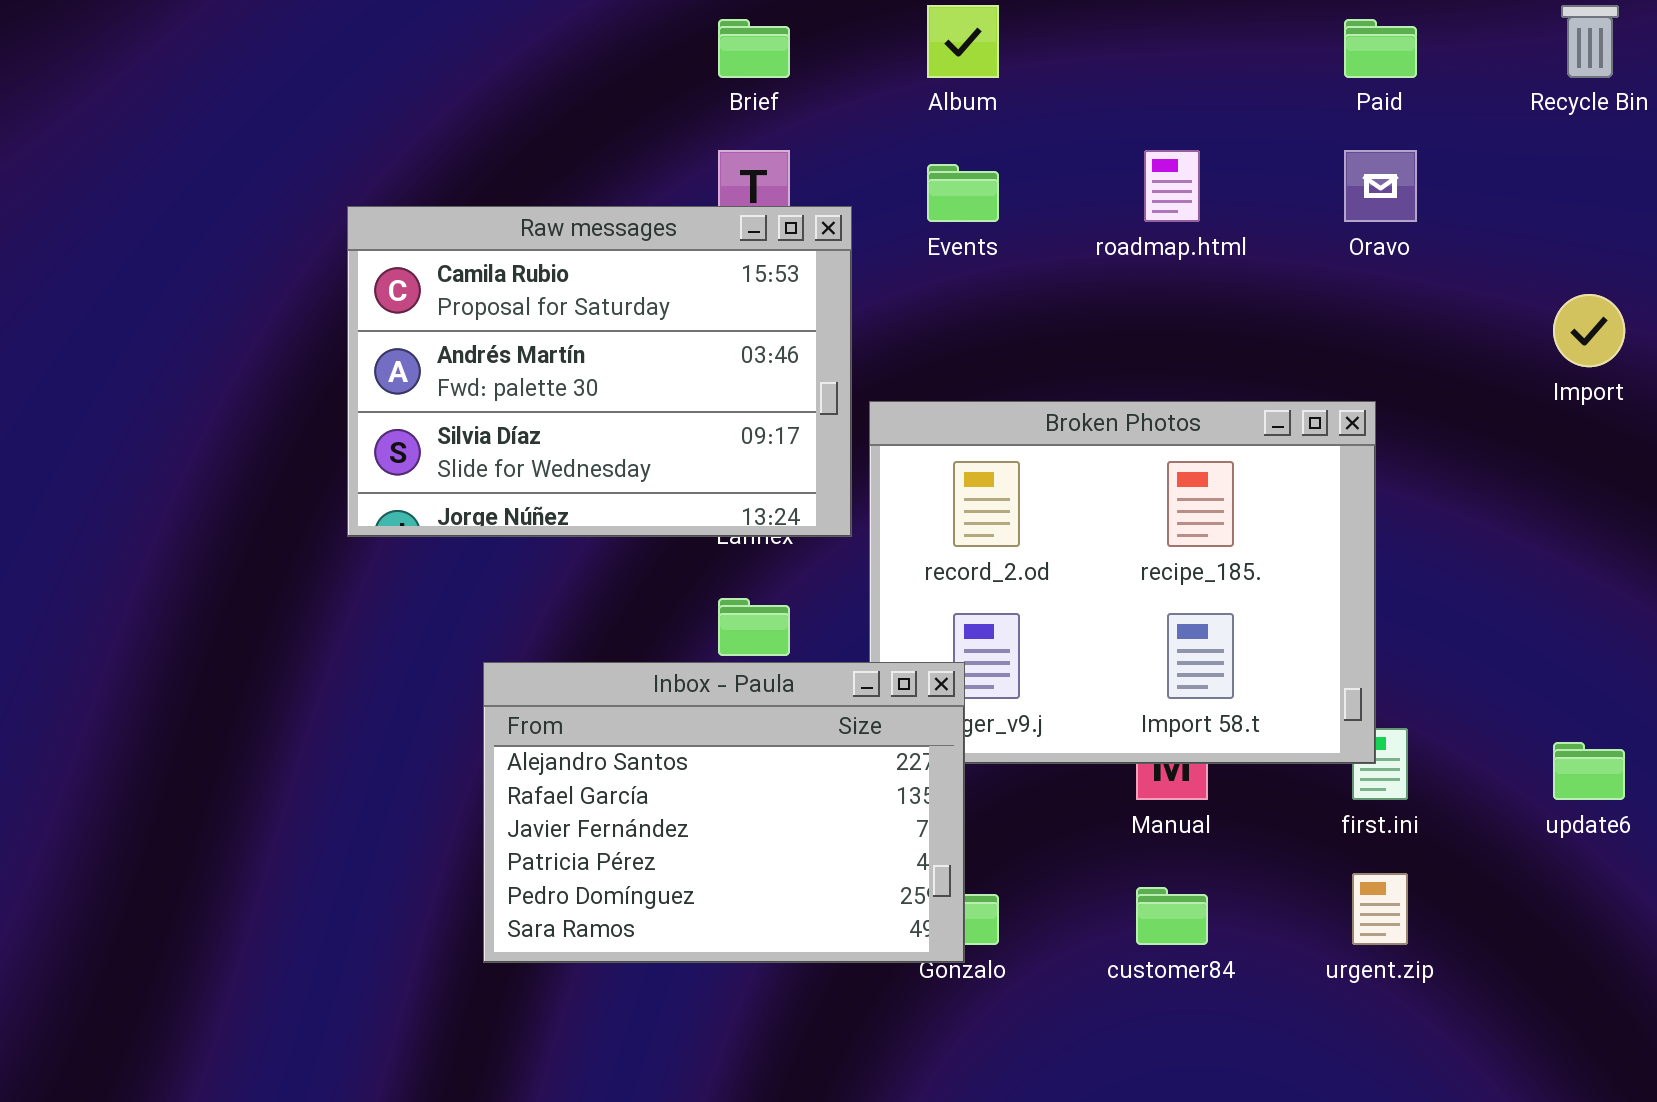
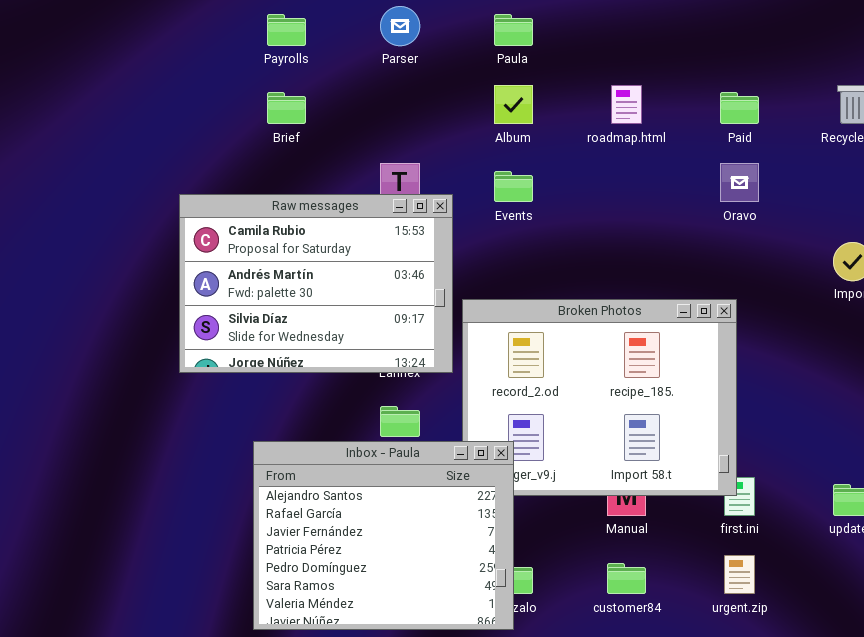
Brief: [718,19,790,78] -> [267,92,306,124], moved
roadmap.html: [1144,150,1200,222] -> [611,85,642,124], moved
Inbox - Paula: [483,662,965,963] -> [253,441,514,630], resized

